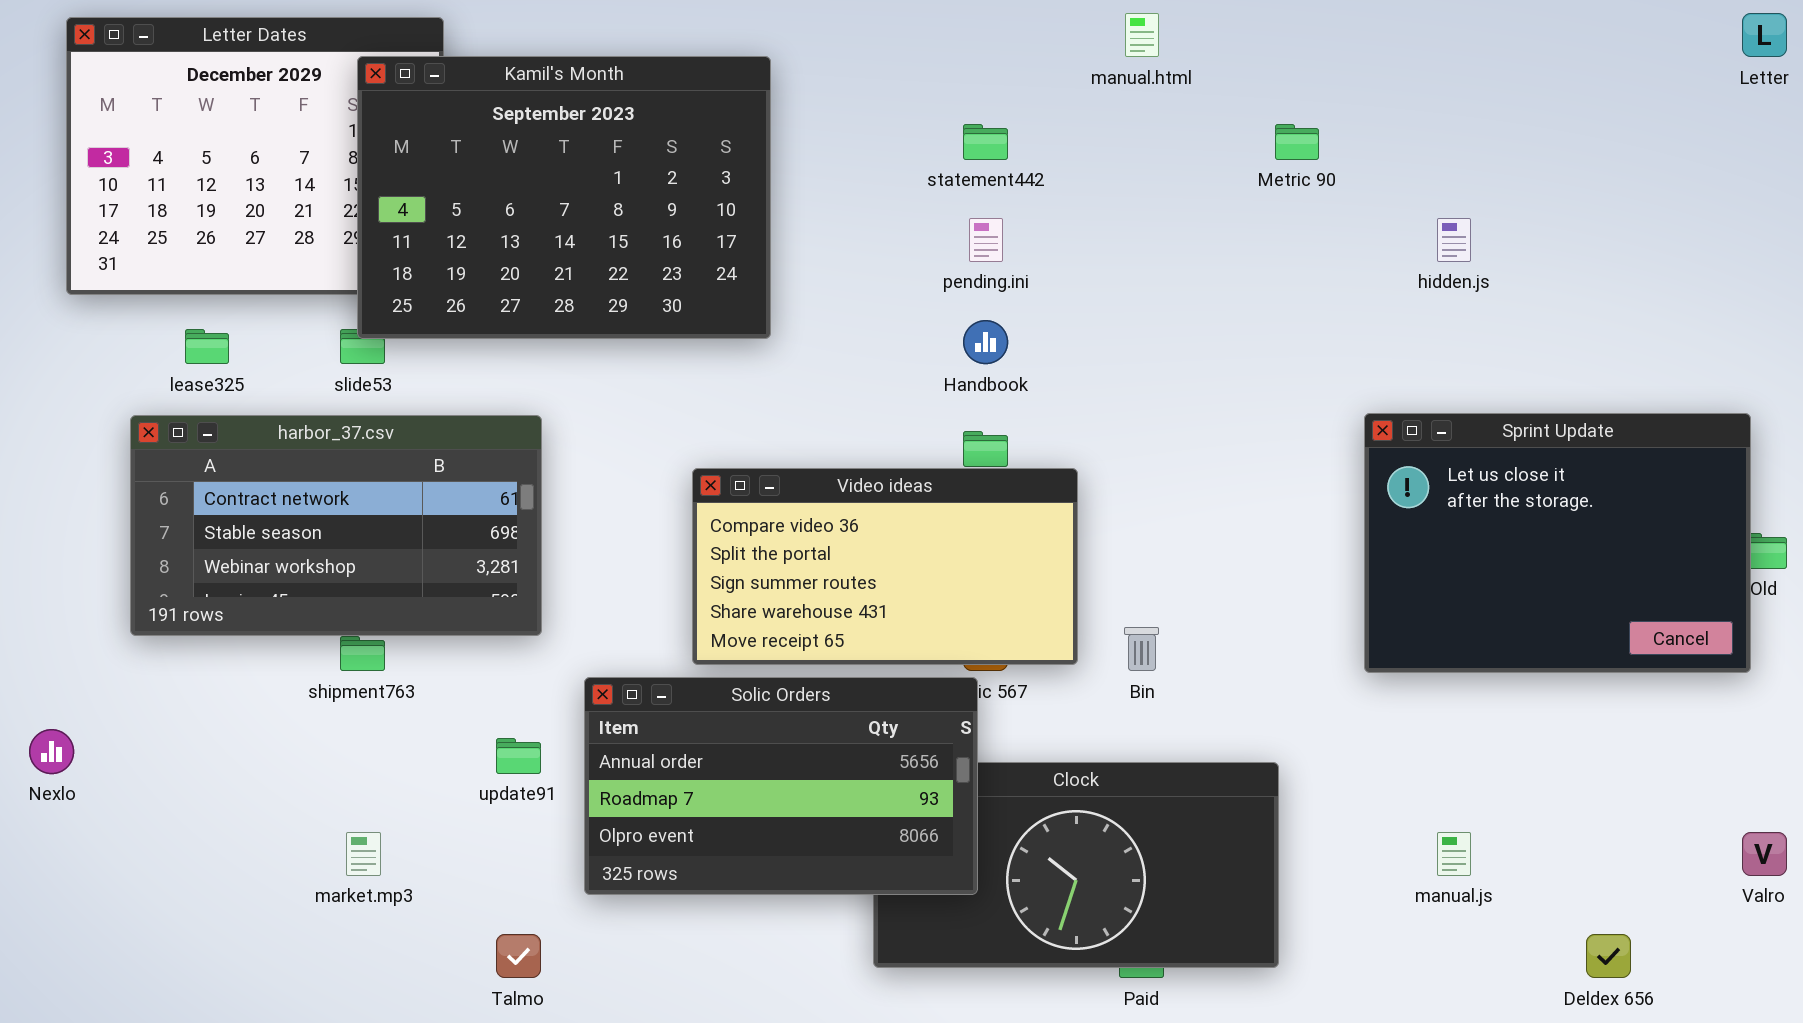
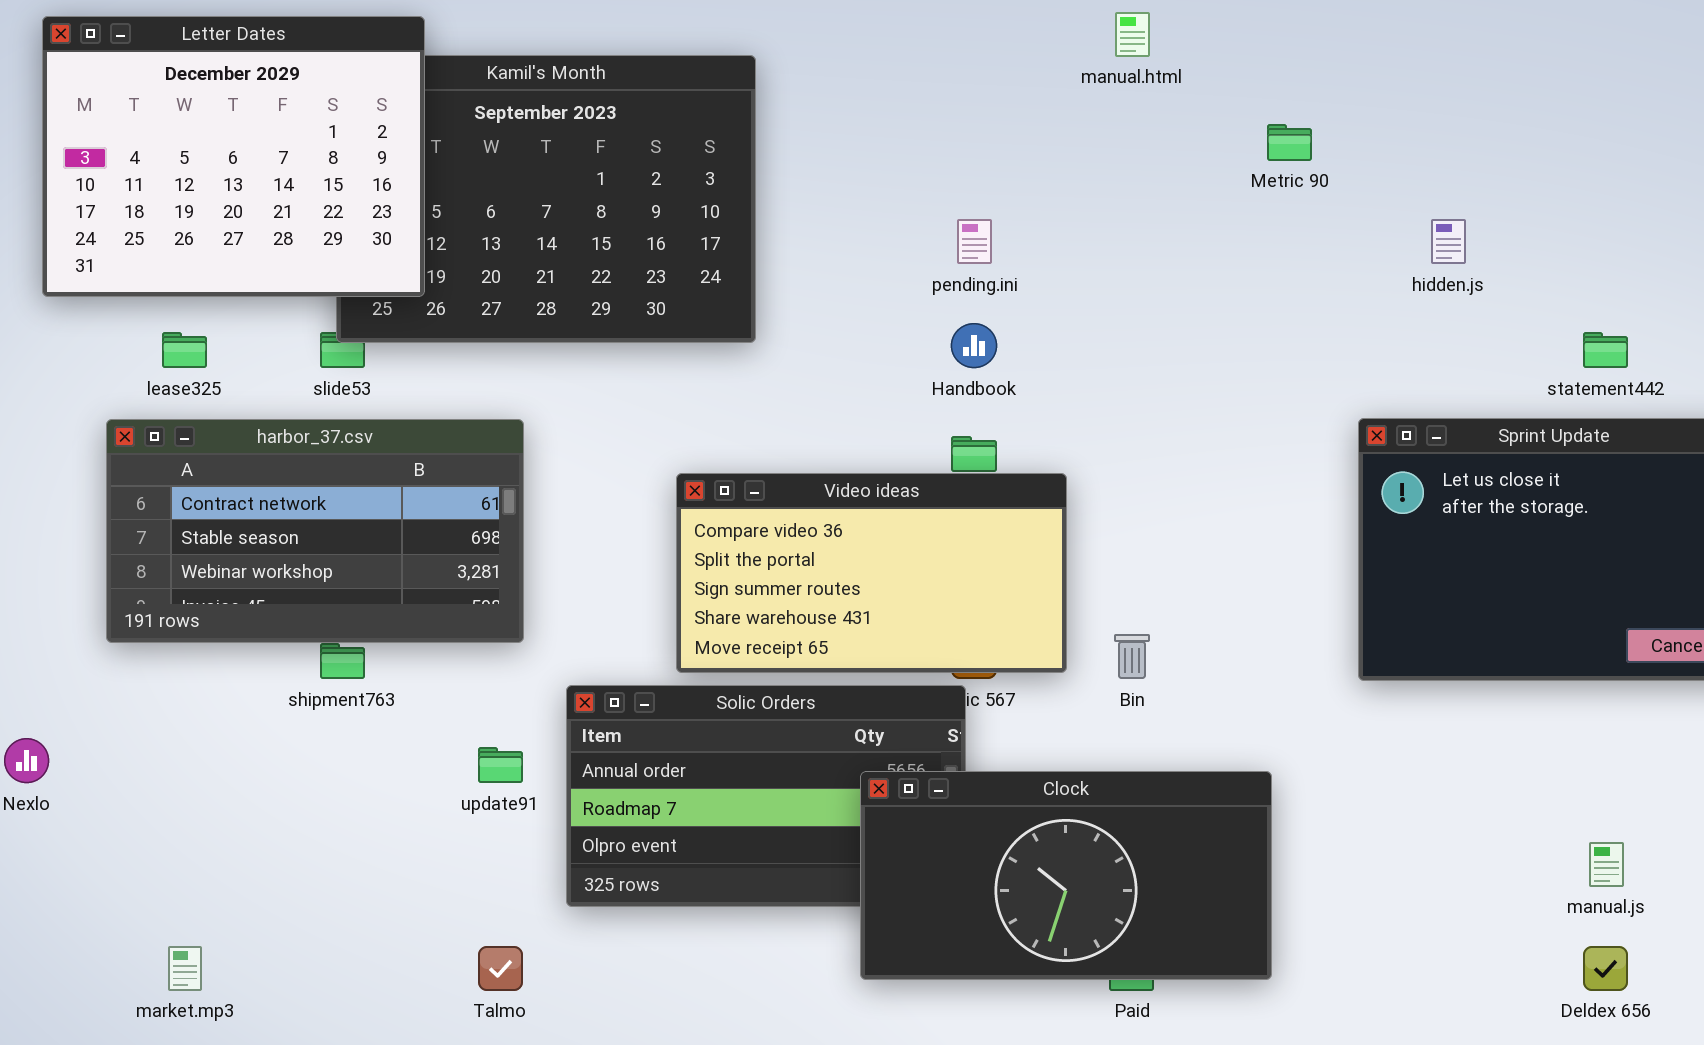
Letter Dates: [66,17,444,295] -> [42,16,425,297], raised
statement442: [963,124,1008,160] -> [1583,332,1628,368], moved
Clock: [873,762,1279,968] -> [860,771,1272,980], raised
market.mp3: [346,832,381,876] -> [168,946,202,991], moved
manual.js: [1437,832,1471,876] -> [1589,842,1624,887], moved

